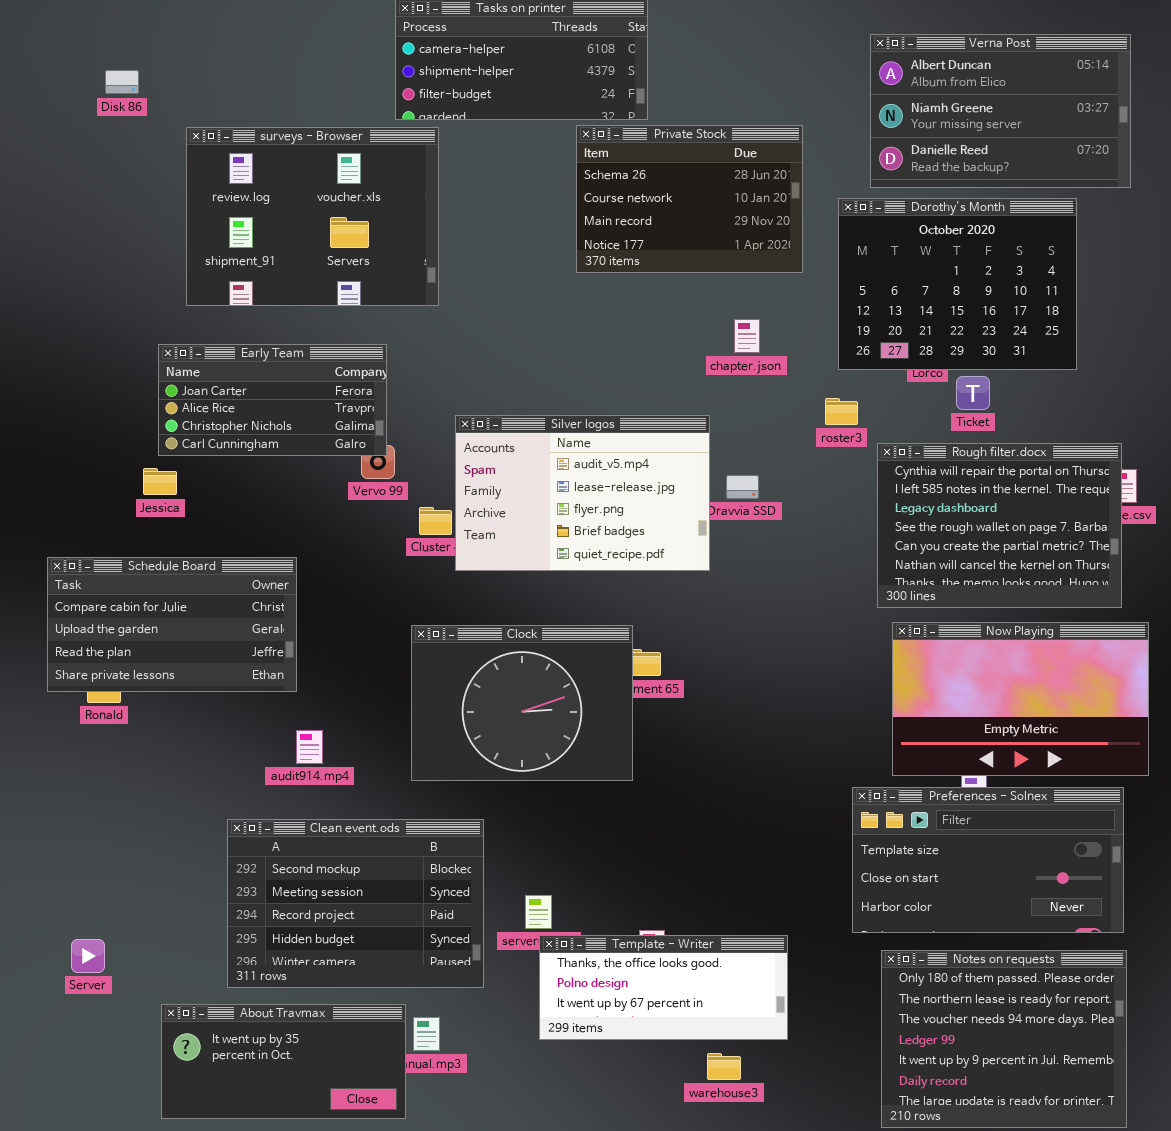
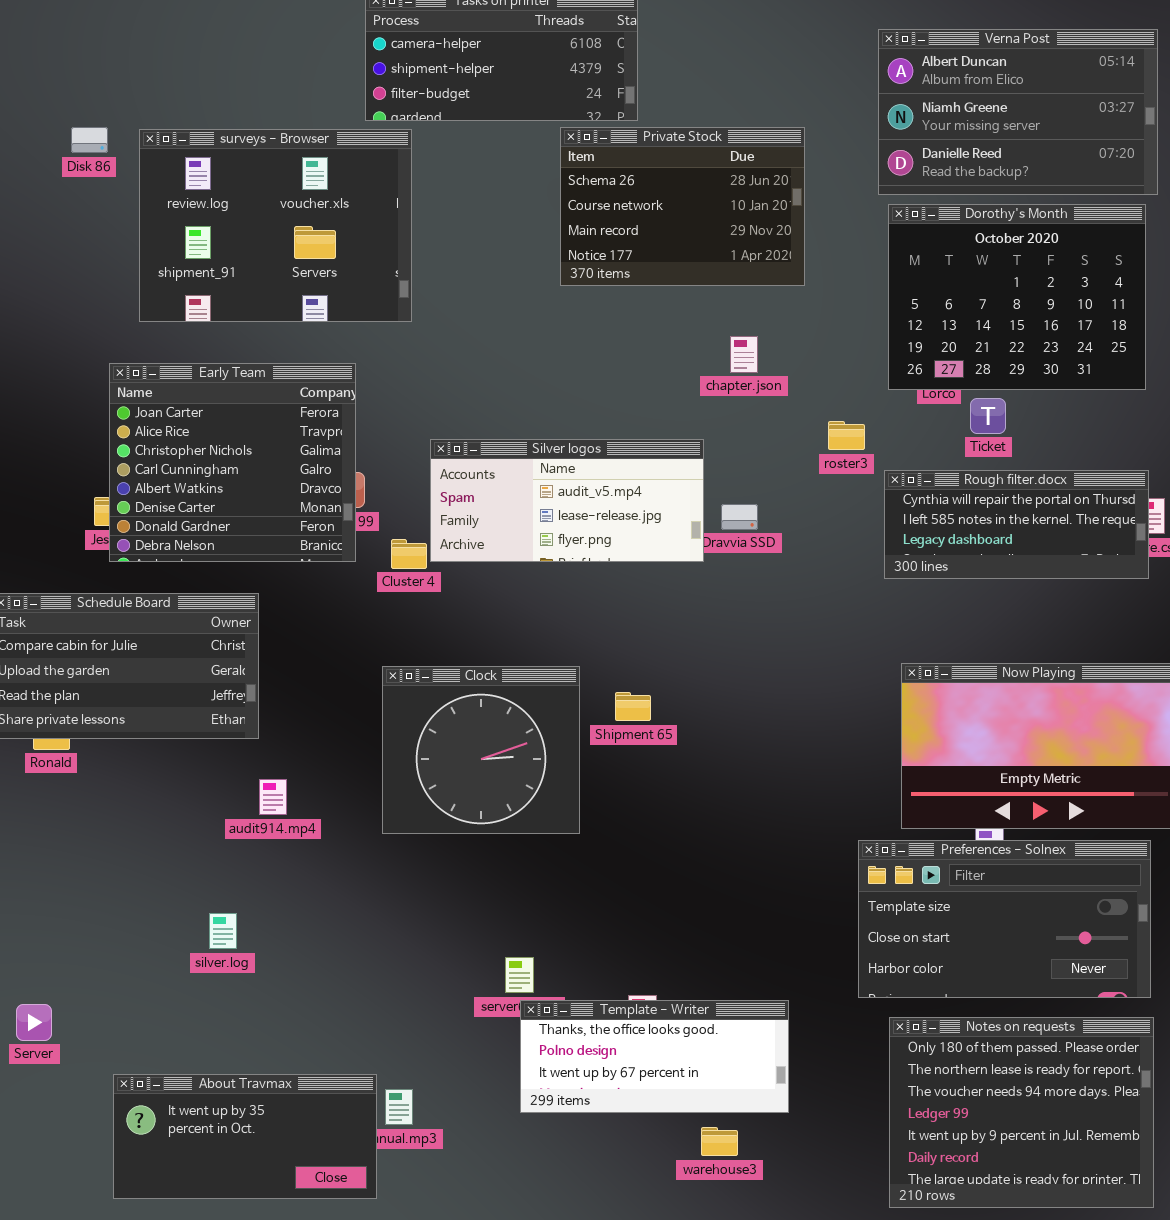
Disk 86: [105,70,139,94] -> [71,127,108,153], moved
Dorothy's Month: [838,198,1077,370] -> [888,204,1146,390], moved
Early Team: [158,344,387,456] -> [109,363,356,562], resized
Silver logos: [455,415,710,571] -> [430,439,704,562], resized
Rough filter.docx: [877,443,1122,608] -> [884,470,1149,579], resized
Clock: [411,625,633,781] -> [382,666,580,834], resized
Clean event.ods: [227,819,484,988] -> none, closed

